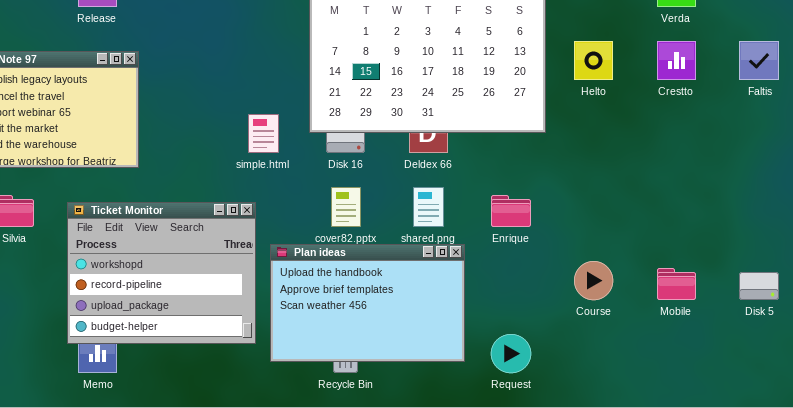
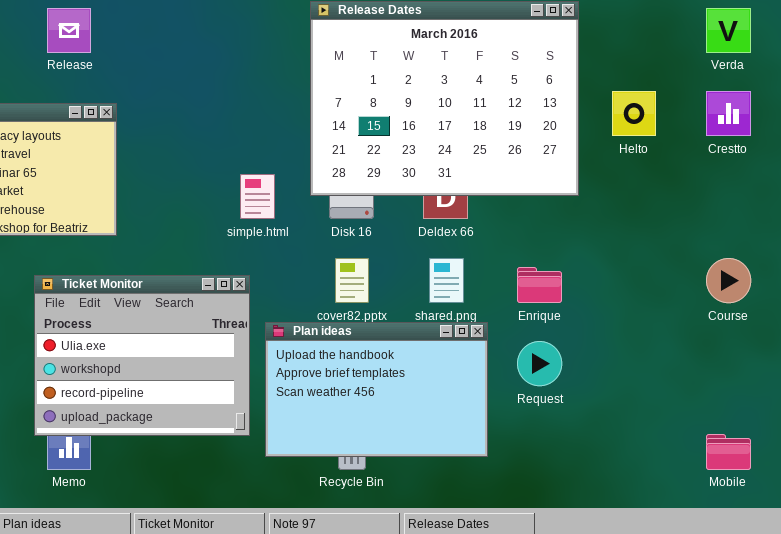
Ticket Monitor: [67,202,256,344] -> [34,275,250,436], scrolled up 1 row
Course: [574,261,613,300] -> [706,258,751,303], moved
Mobile: [657,268,696,300] -> [706,434,751,470], moved
Request: [491,334,531,373] -> [517,341,562,386], moved

